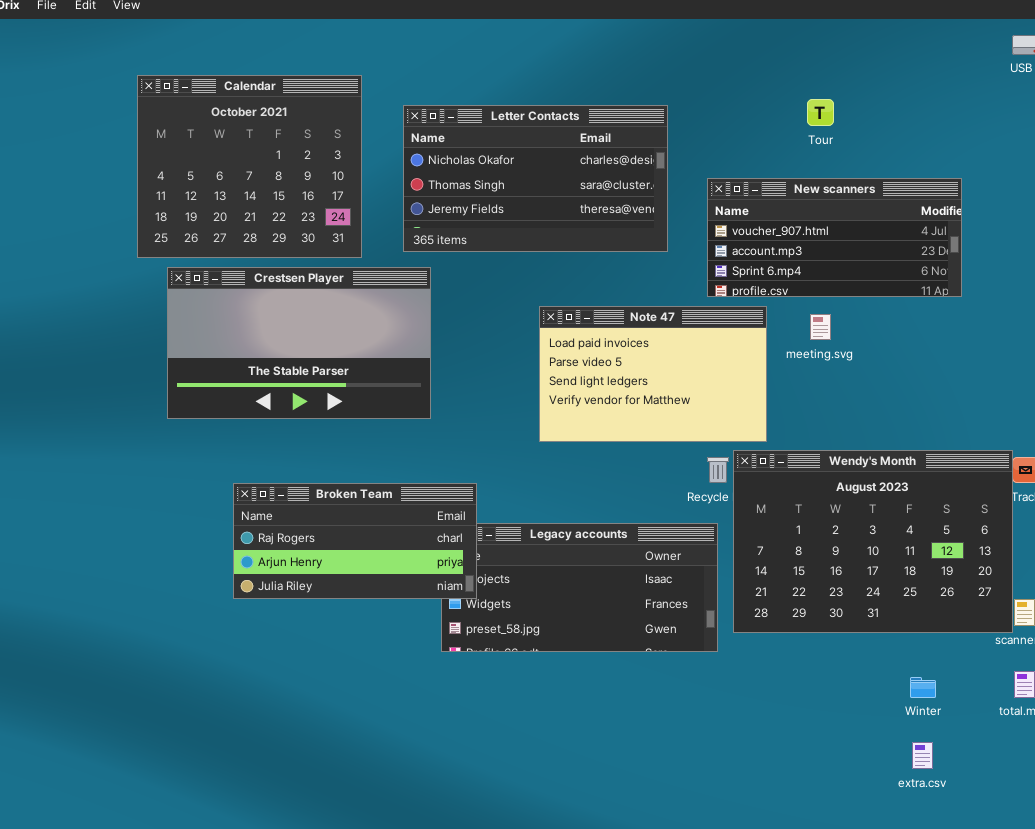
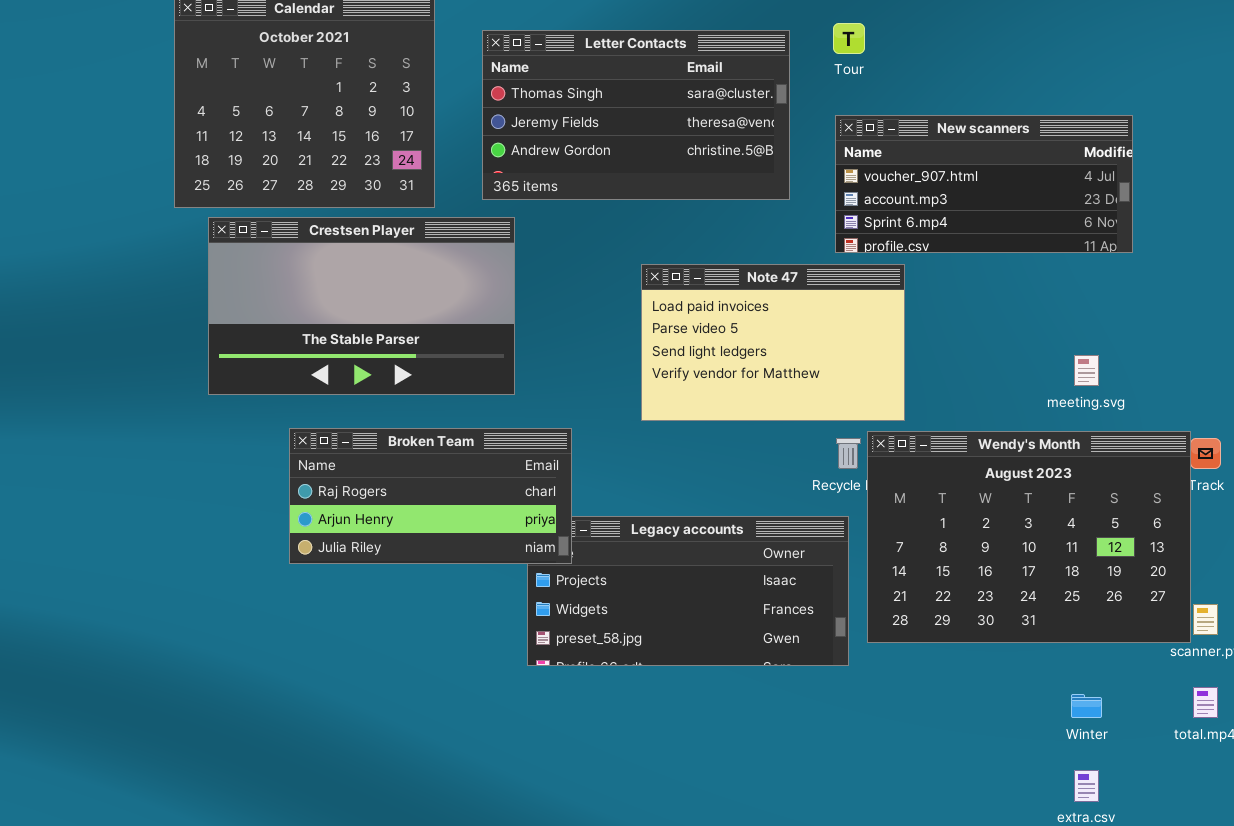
Tour: [807,99,834,126] -> [833,23,865,54], moved
Letter Contacts: [403,105,668,252] -> [482,30,790,200], scrolled down 1 row
meeting.svg: [810,314,831,340] -> [1074,355,1099,386], moved
Broken Team: [233,483,477,599] -> [289,428,572,564], moved

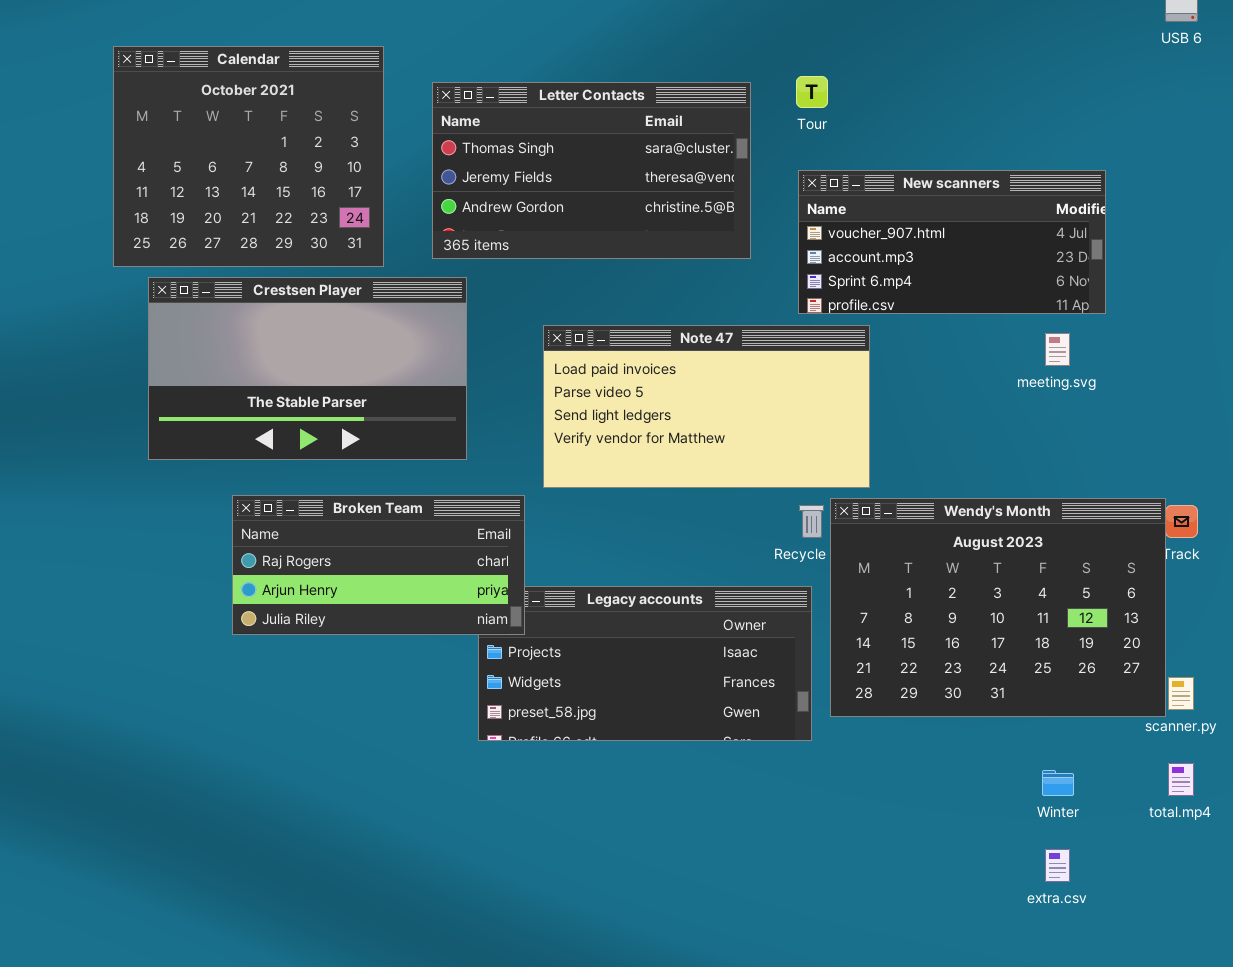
Note 47: [641,264,905,421] -> [543,325,870,488], resized
meeting.svg: [1074,355,1099,386] -> [1045,333,1070,366], moved

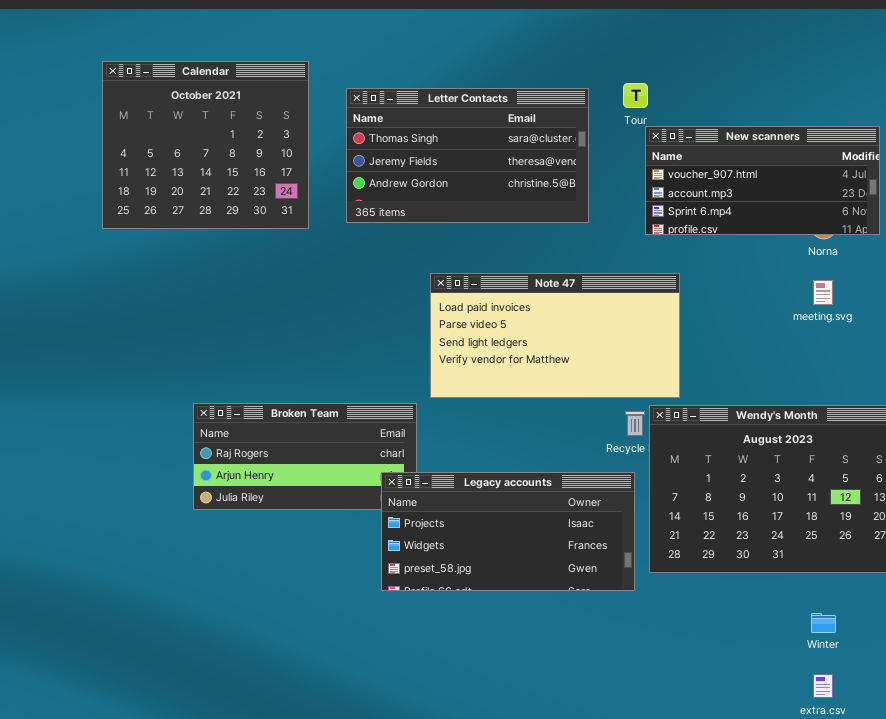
New scanners: [798,170,1106,314] -> [645,126,880,235], moved
Crestsen Player: [148,277,467,460] -> none, closed
Legacy accounts: [478,586,812,741] -> [381,472,635,591], raised

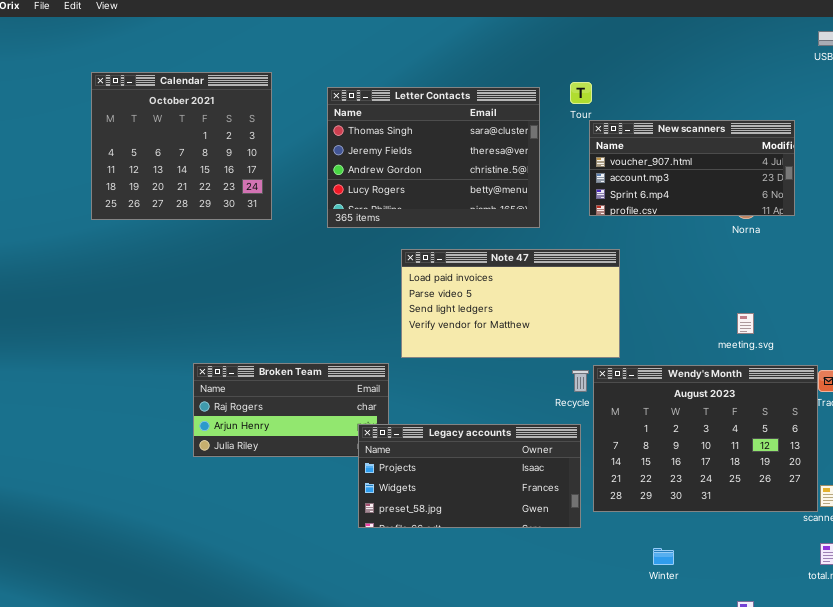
Calendar: [102,61,309,229] -> [91,72,272,220], moved
Letter Contacts: [346,88,589,223] -> [327,87,540,228], resized
meeting.svg: [813,280,833,305] -> [737,313,754,334], moved
Winter: [811,613,836,633] -> [653,548,674,565], moved

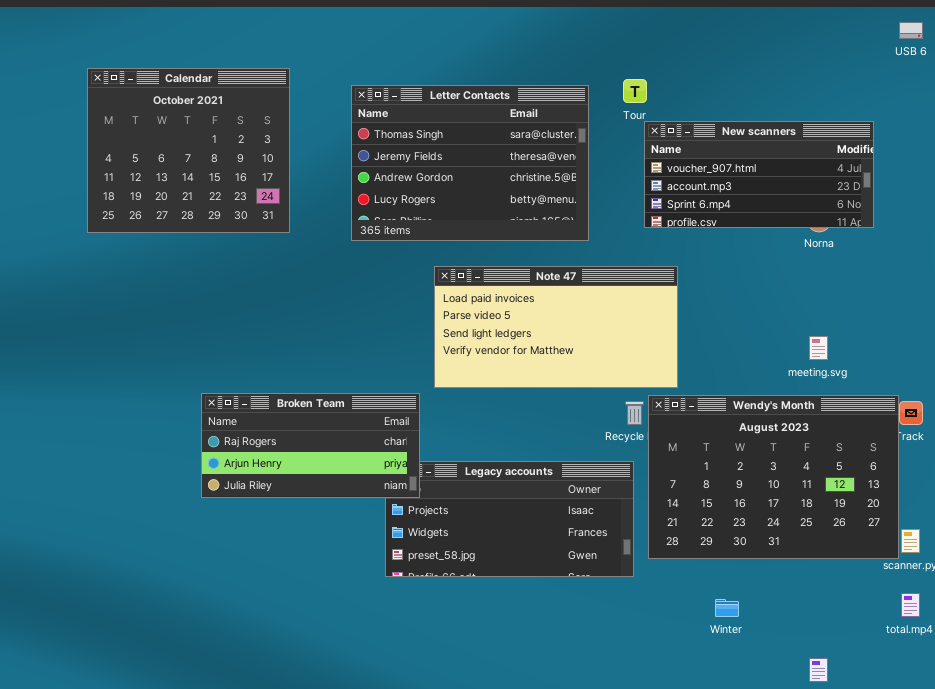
Broken Team: [193,363,389,457] -> [201,393,420,498], raised

